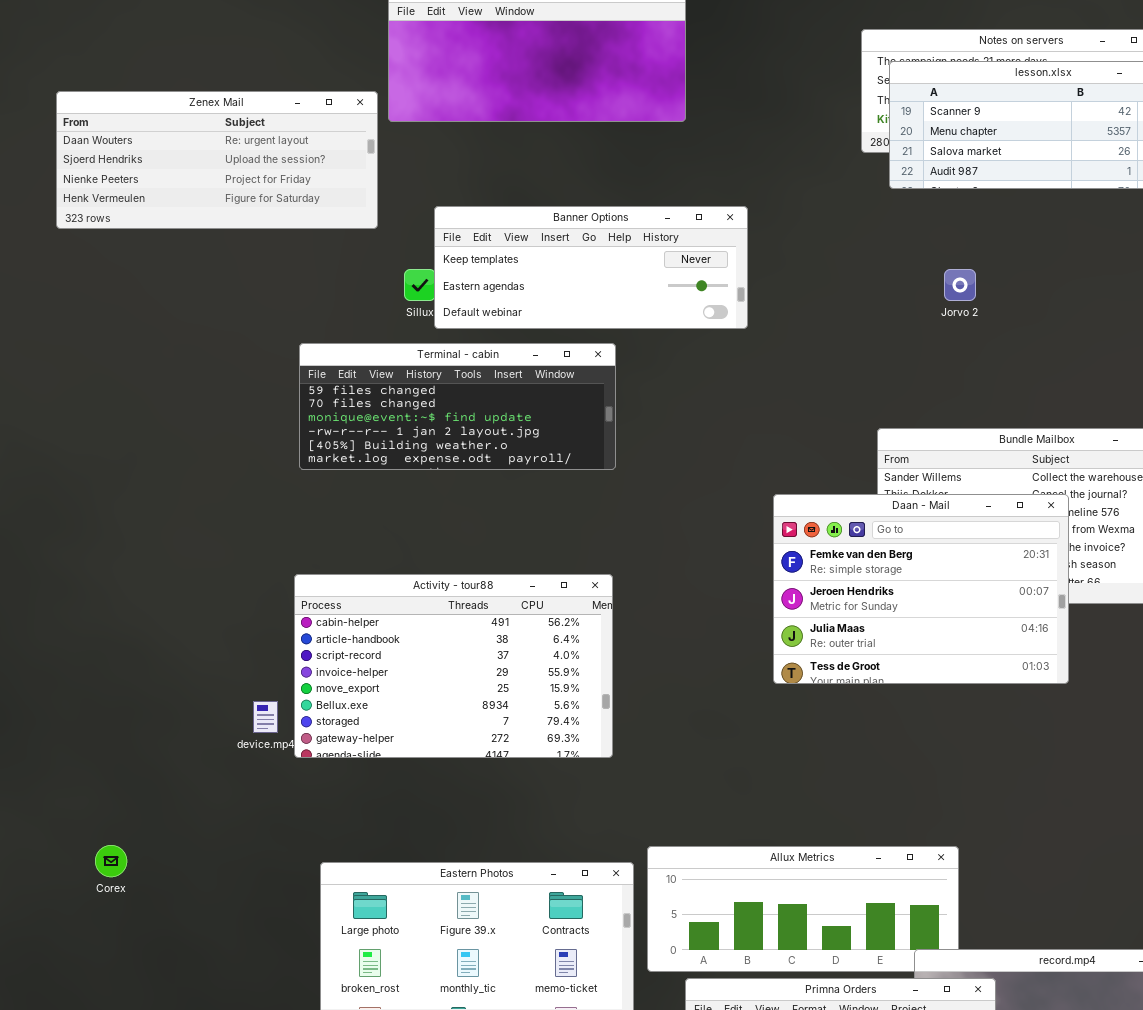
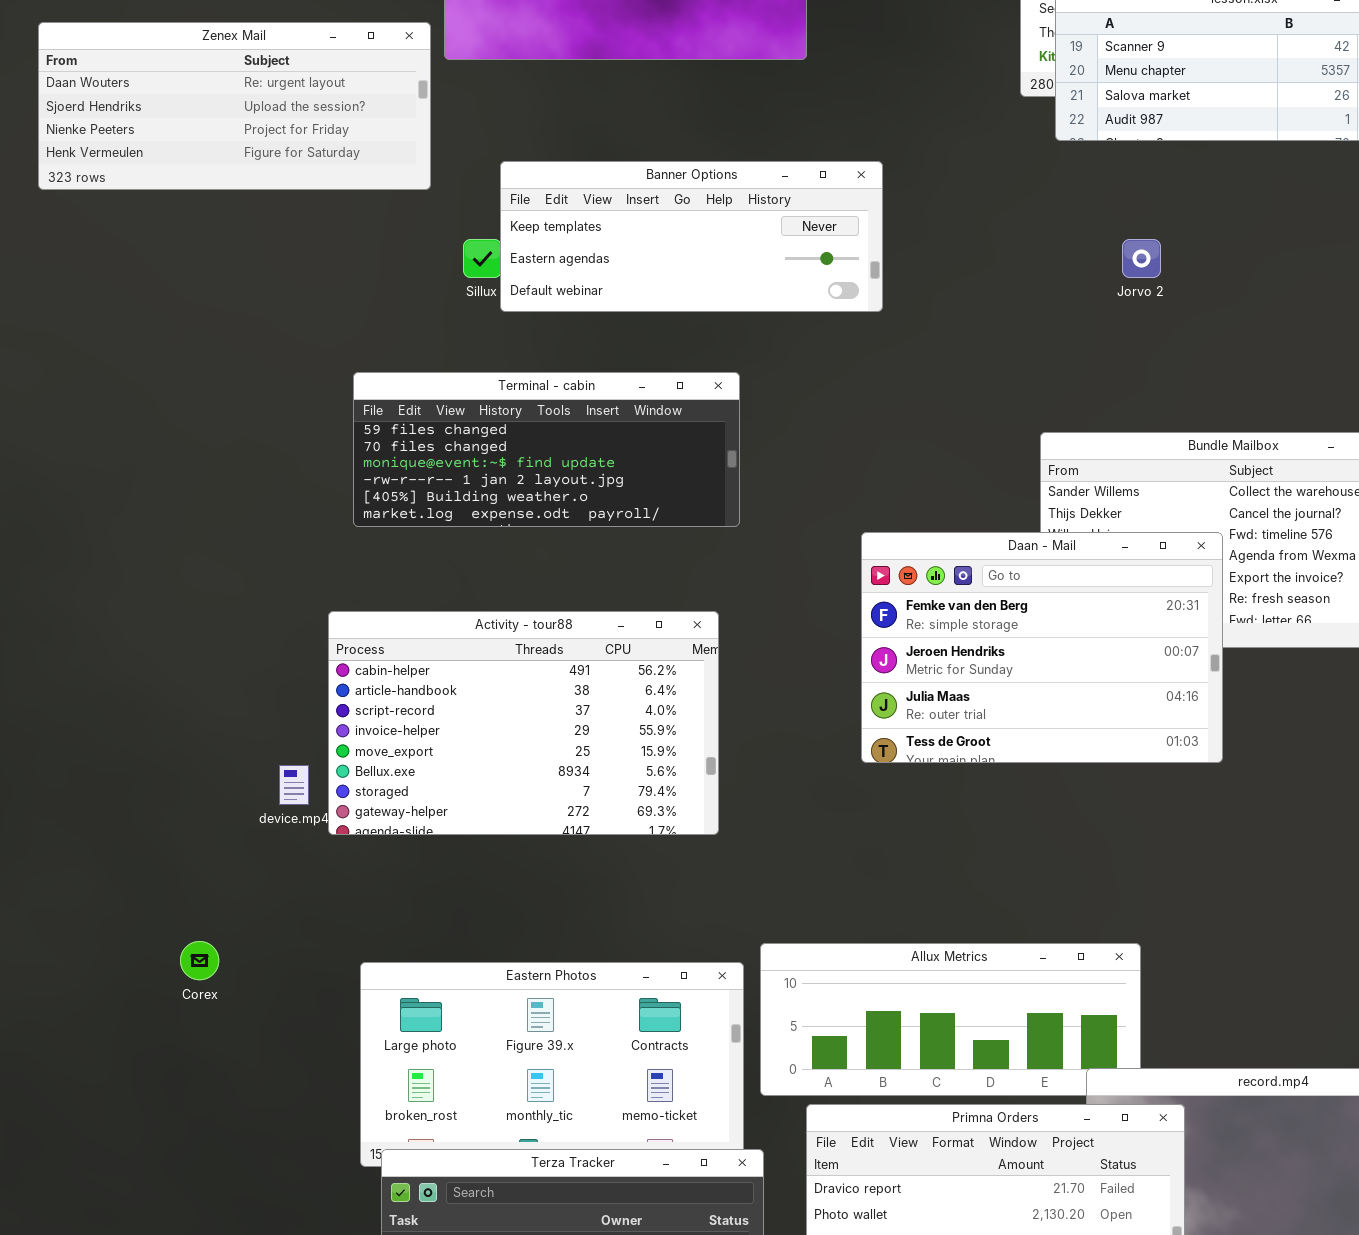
Terminal - cabin: [299,343,616,470] -> [353,372,740,527], moved
Daan - Mail: [773,494,1069,684] -> [861,532,1223,763], moved
Corex: [95,845,127,877] -> [180,941,219,980], moved

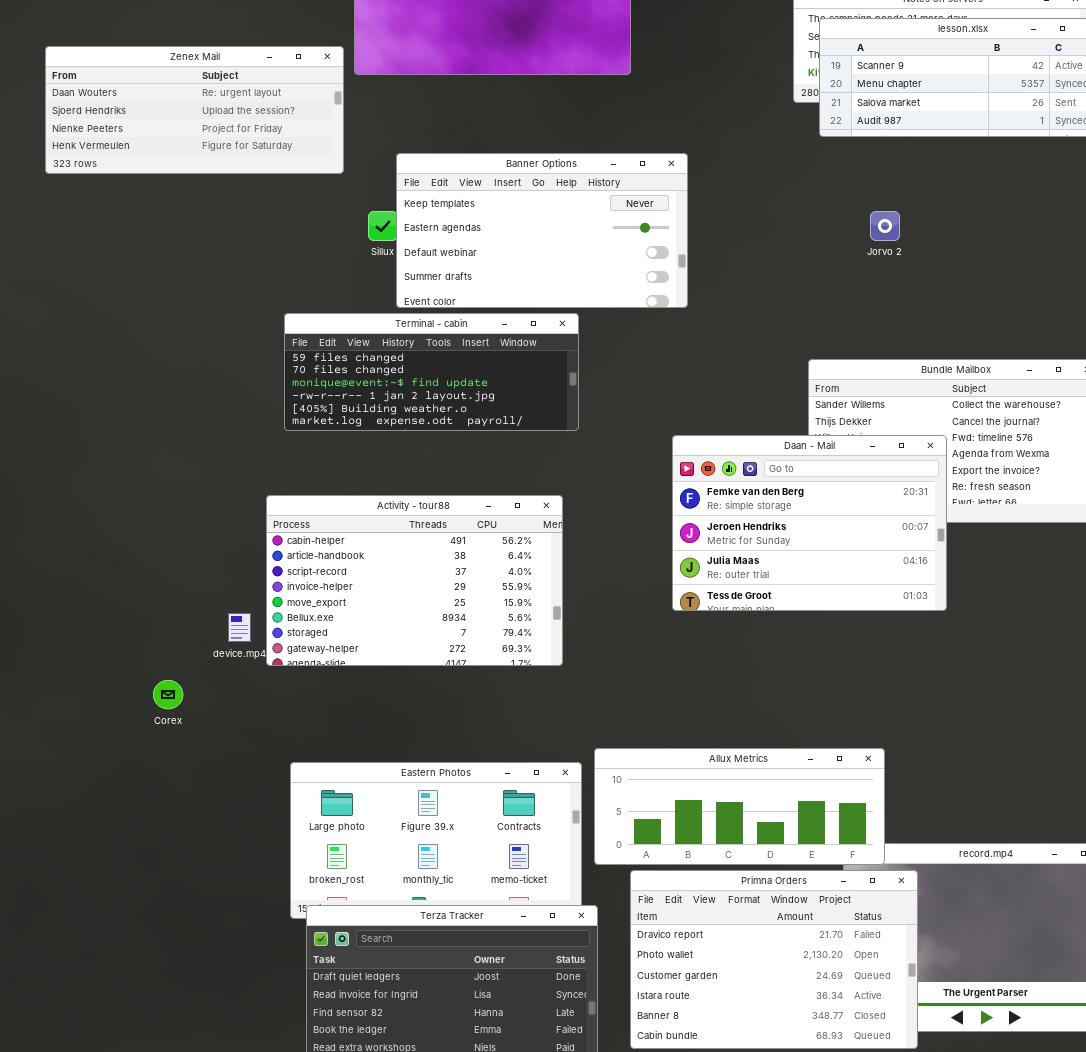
Banner Options: [500,161,883,312] -> [396,153,688,308], resized
Corex: [180,941,219,980] -> [153,680,183,709], moved
Allux Metrics: [760,943,1141,1096] -> [594,748,885,865], raised

